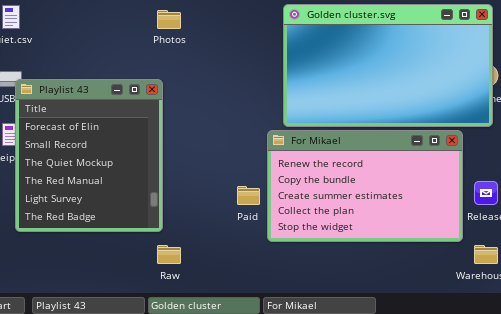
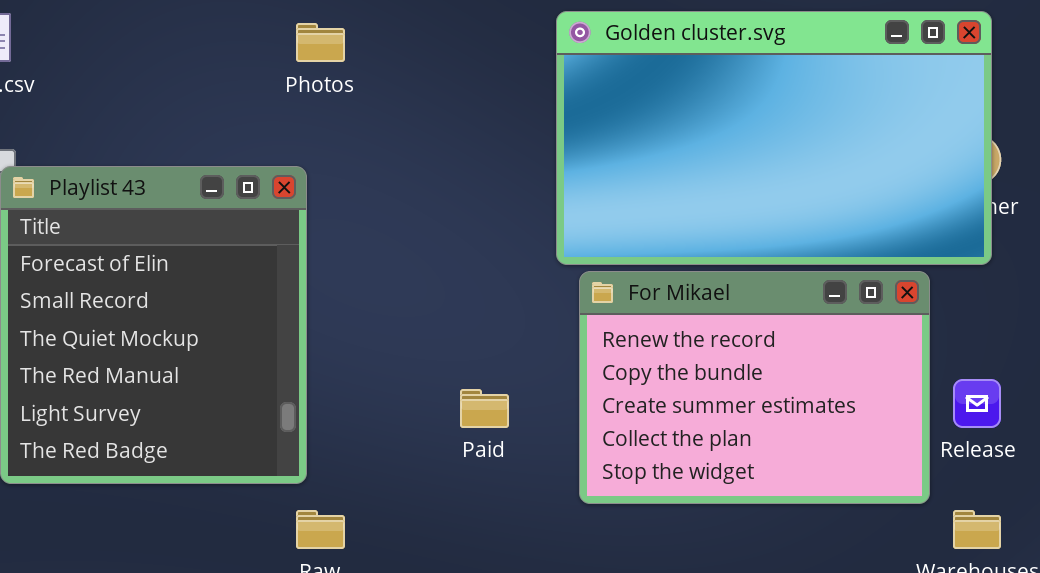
For Mikael: [267,130,463,242] -> [579,271,930,504], resized

